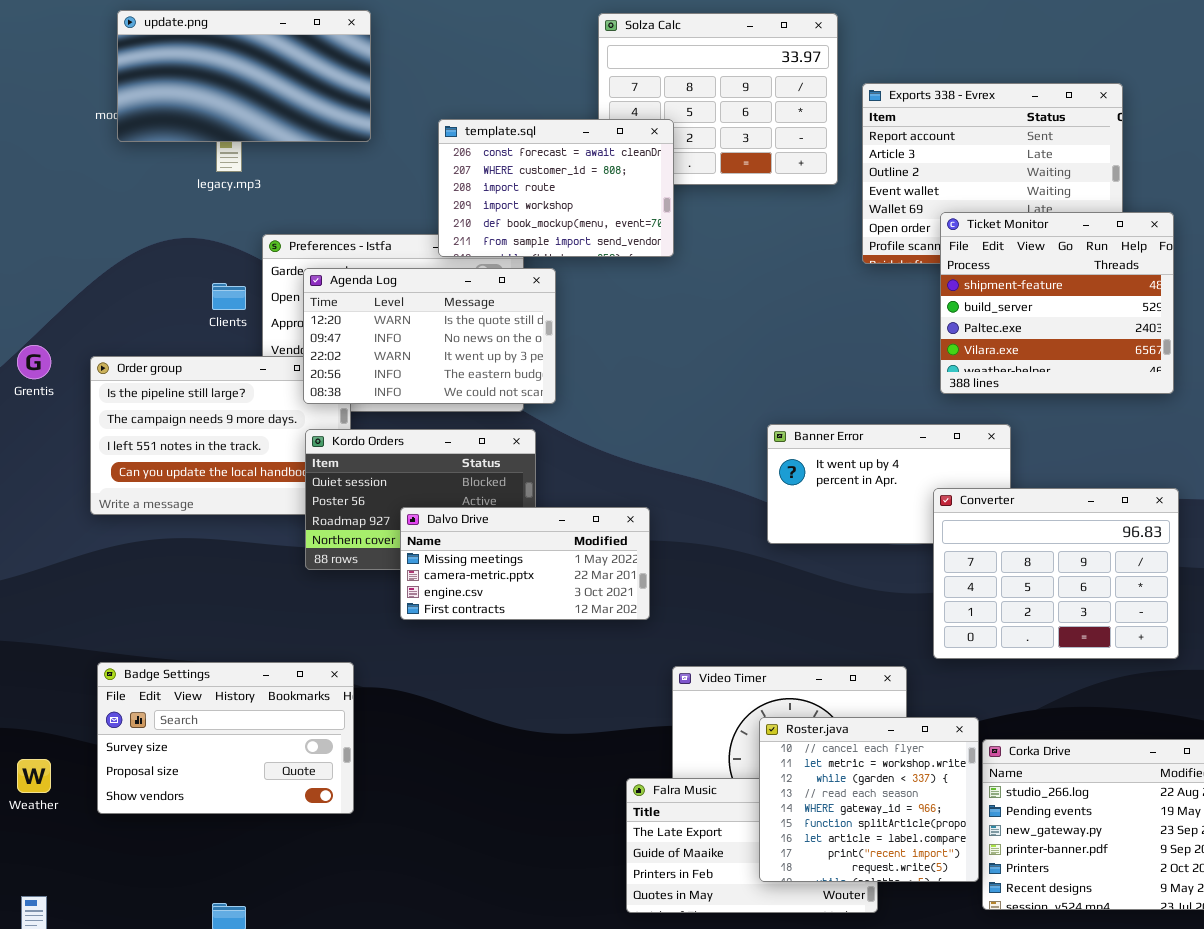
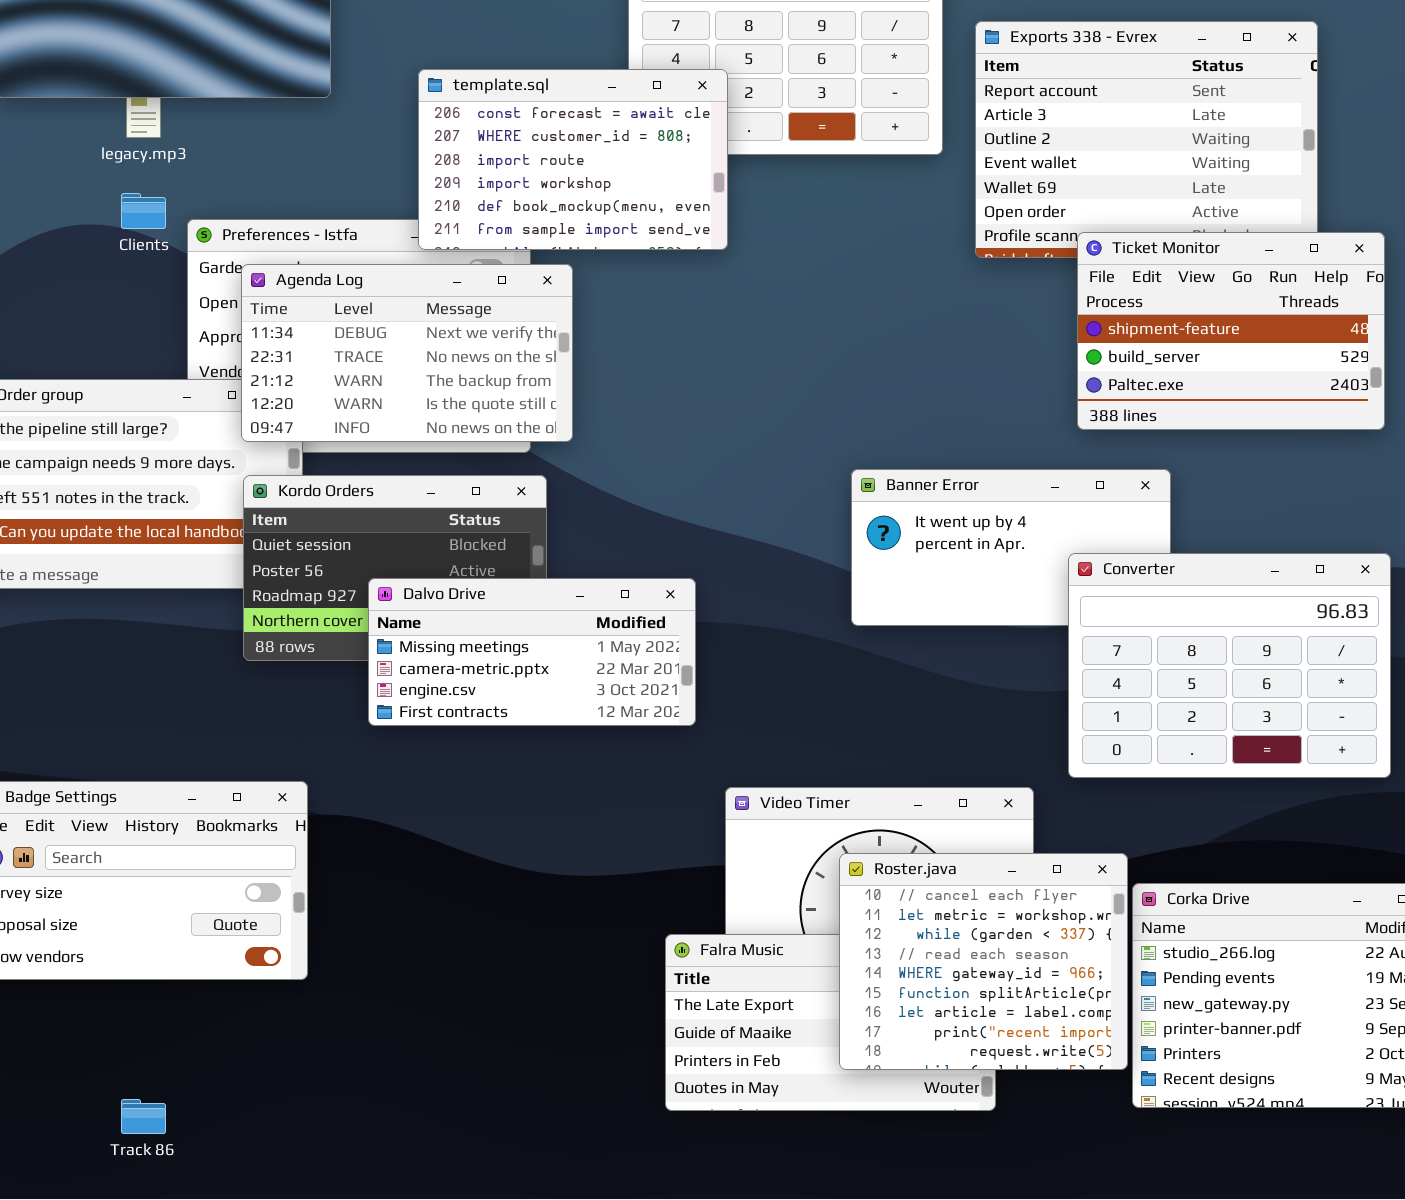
Ticket Monitor: [940,212,1174,394] -> [1077,232,1385,430], resized
Agenda Log: [303,268,556,404] -> [241,264,573,442], scrolled up 3 rows
Clients: [212,283,246,310] -> [121,193,166,229], moved

